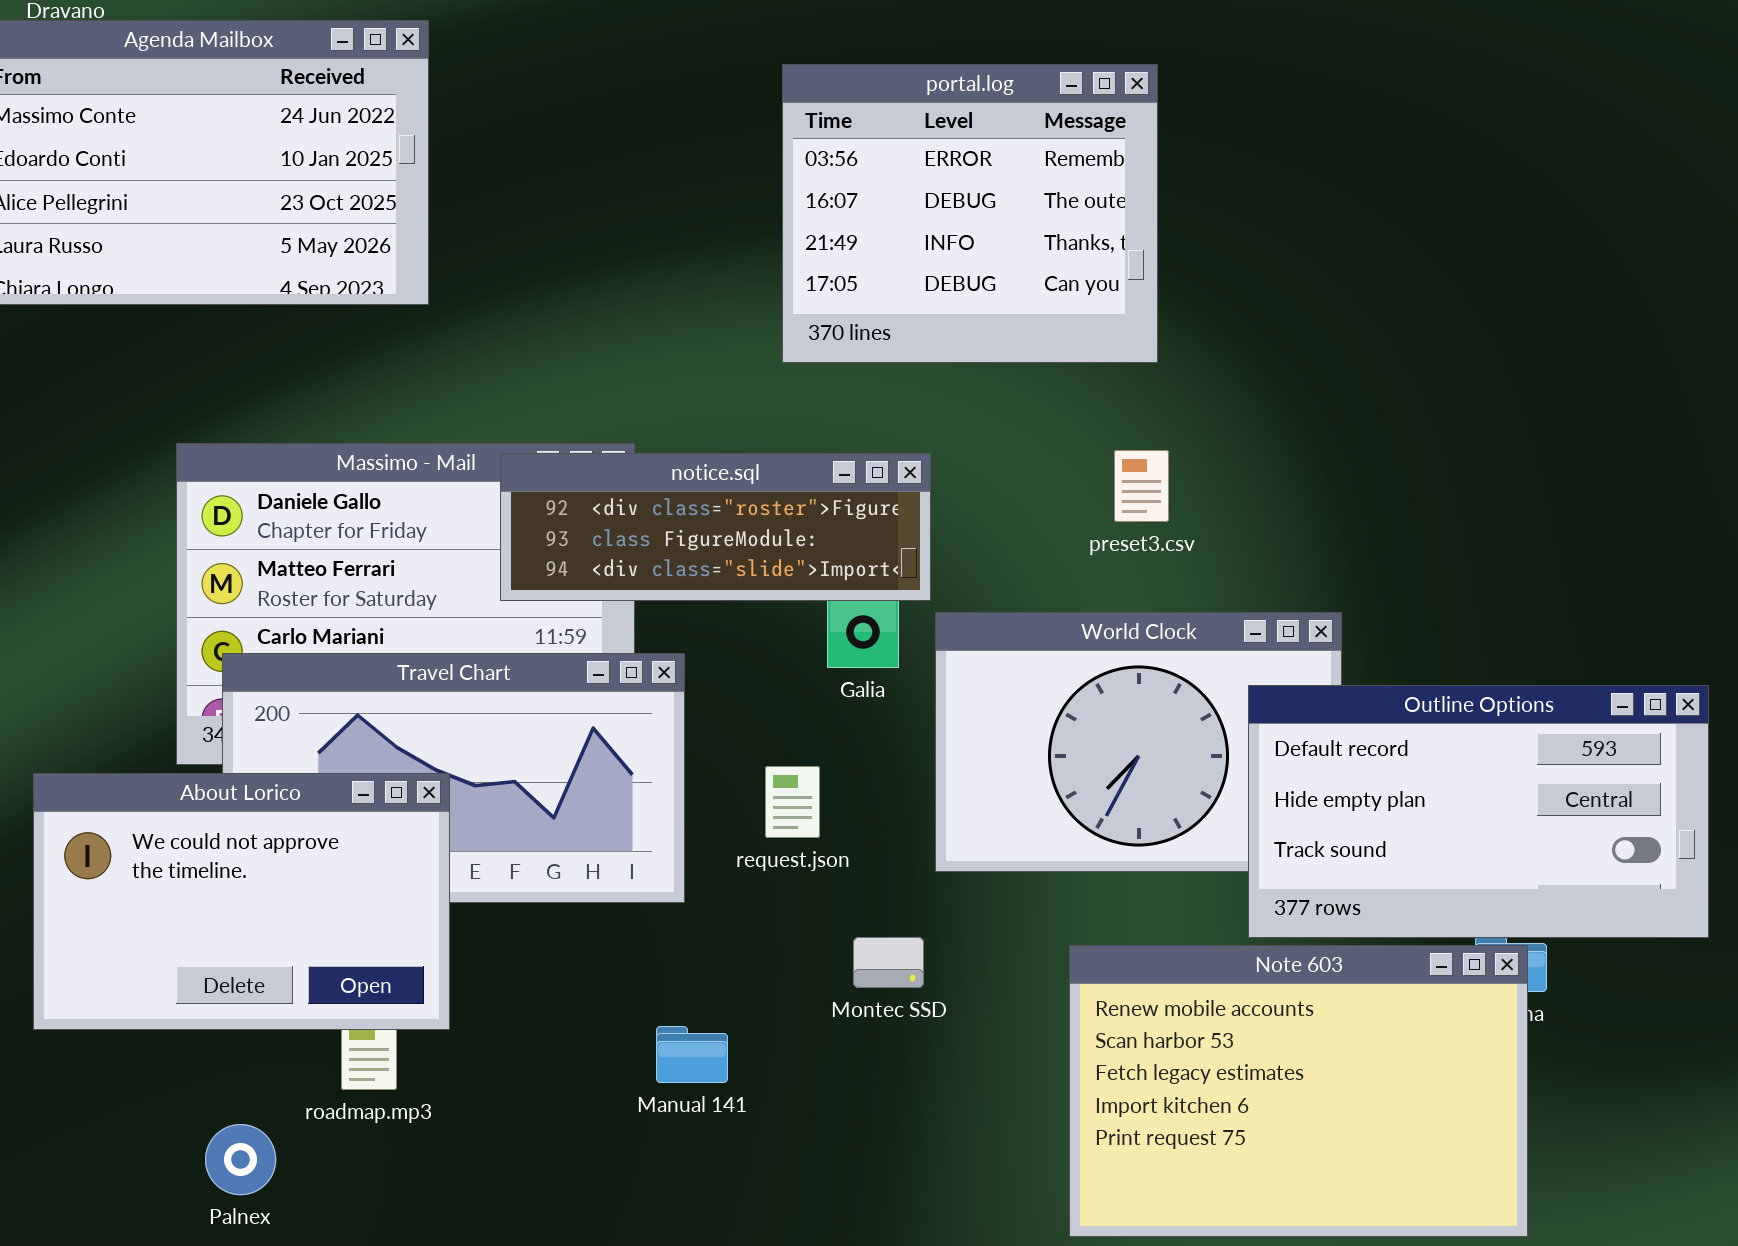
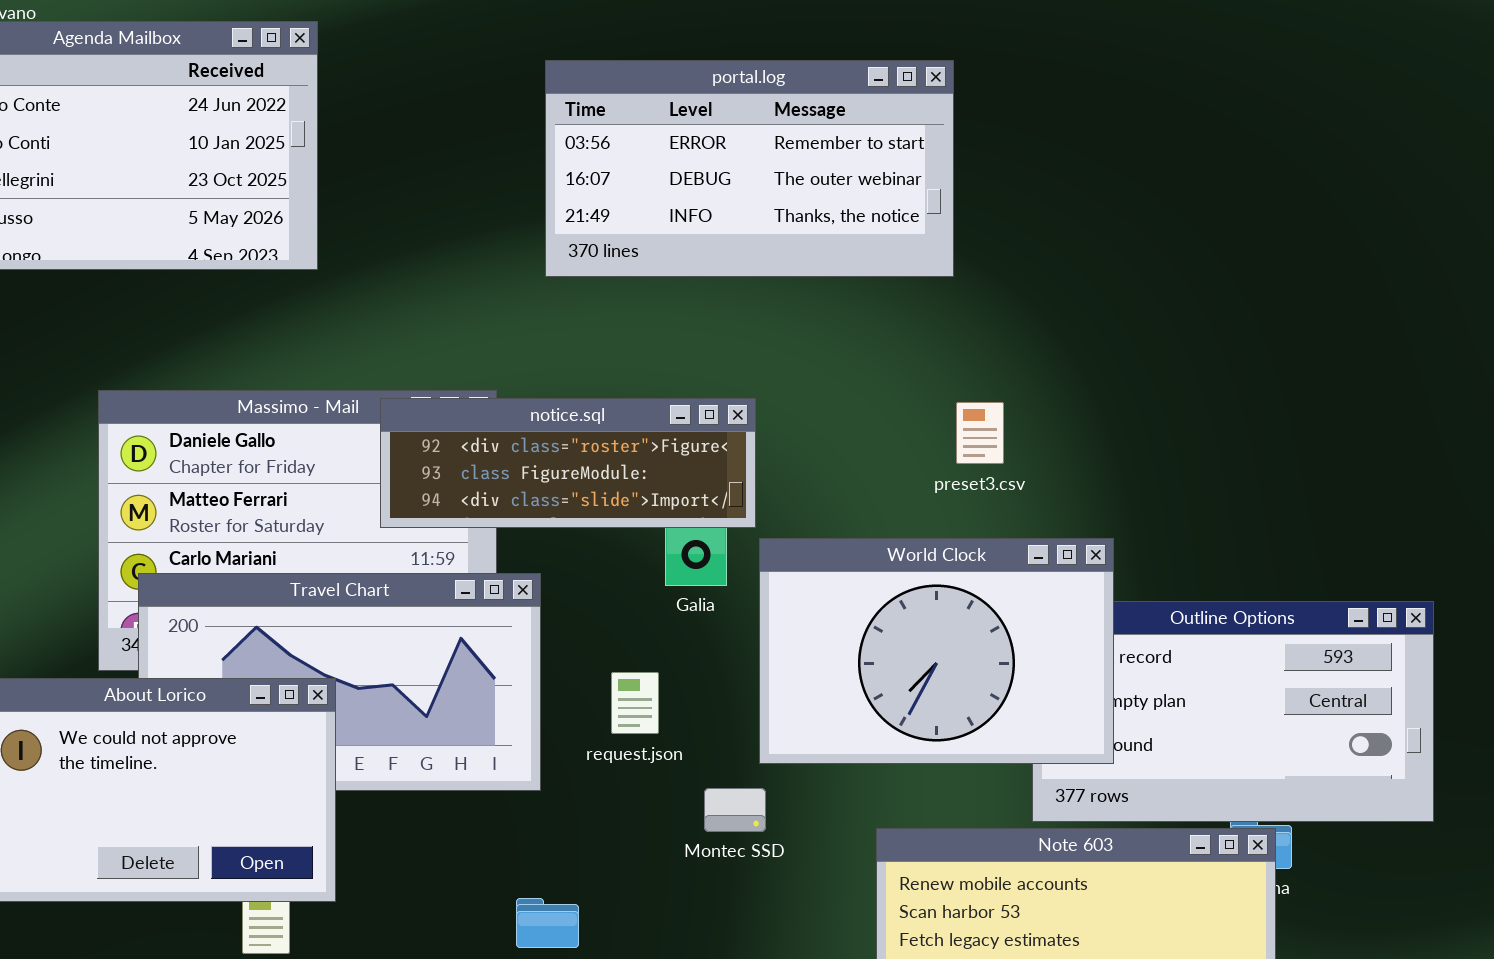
portal.log: [782,64,1158,363] -> [545,60,954,277], resized
preset3.csv: [1114,450,1169,522] -> [956,402,1004,464], moved
World Clock: [935,612,1342,872] -> [759,538,1114,764], raised
Montec SSD: [853,937,924,988] -> [704,788,766,832], moved

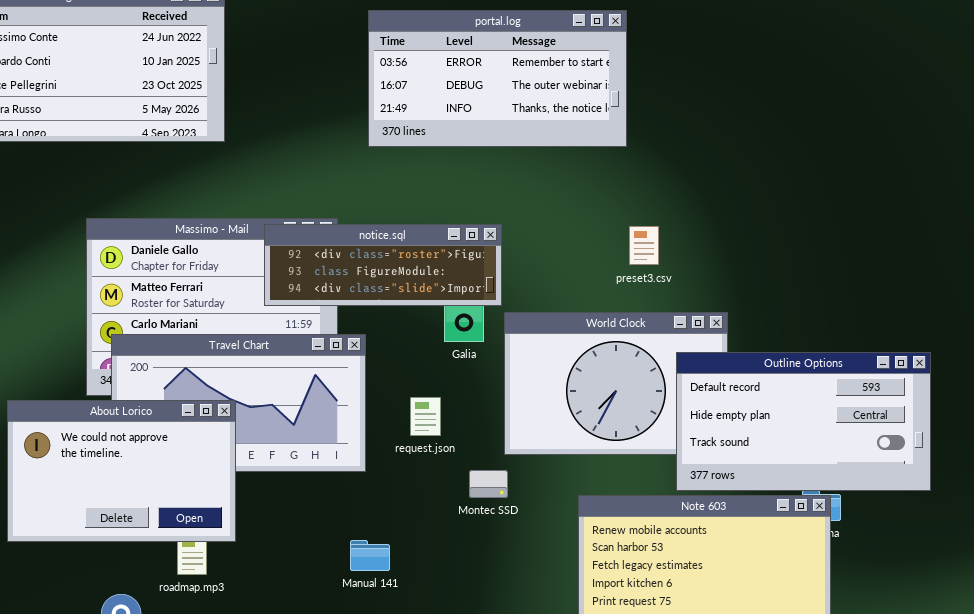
Outline Options: [1032,601,1434,822] -> [676,352,931,491], raised

